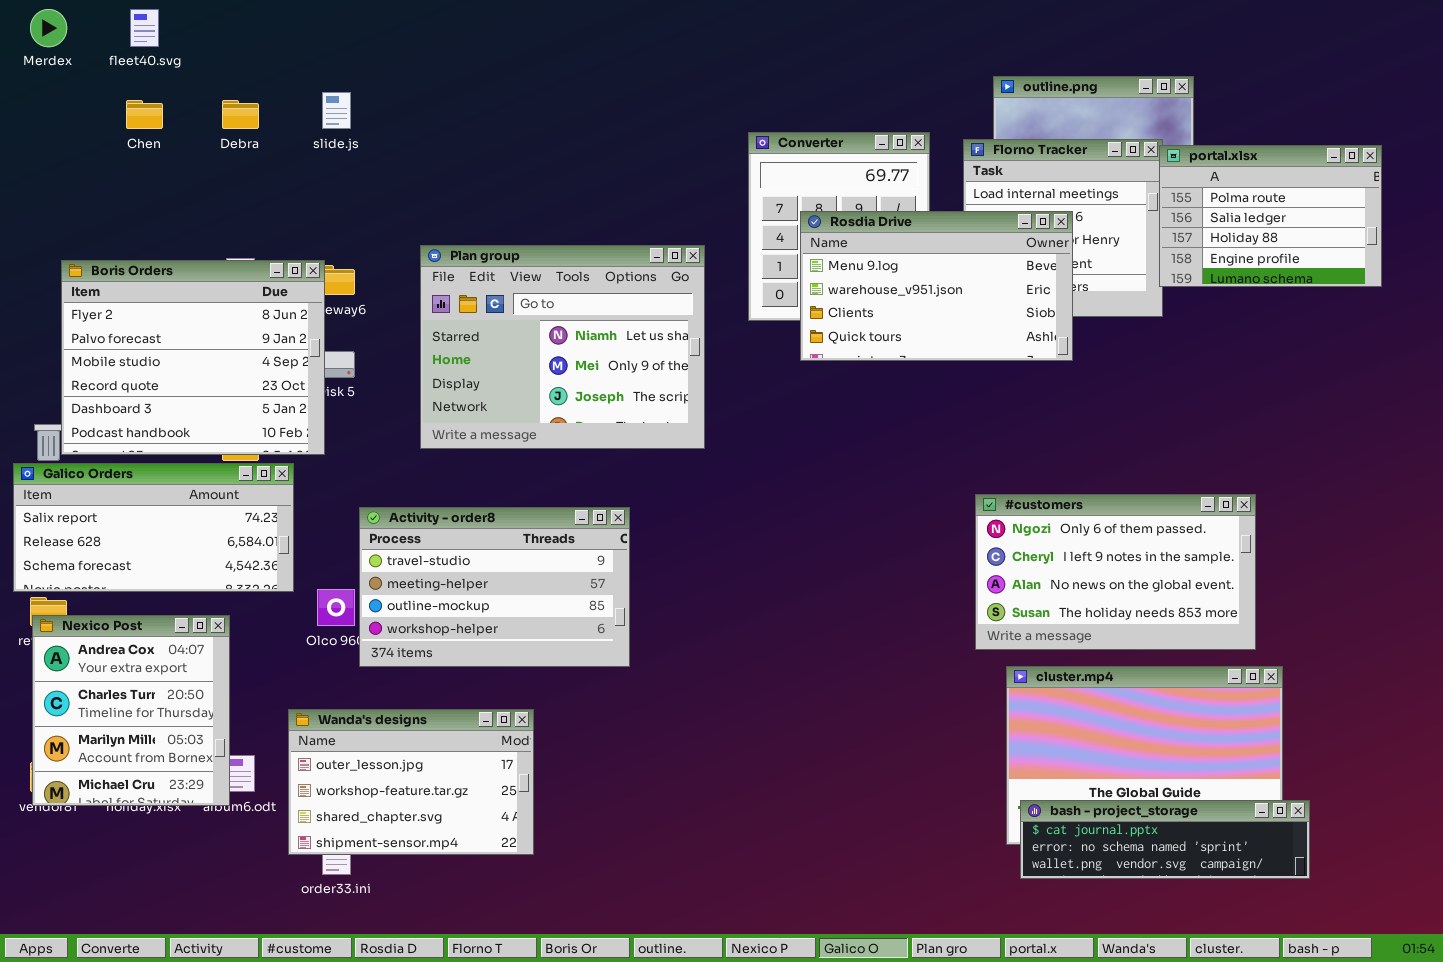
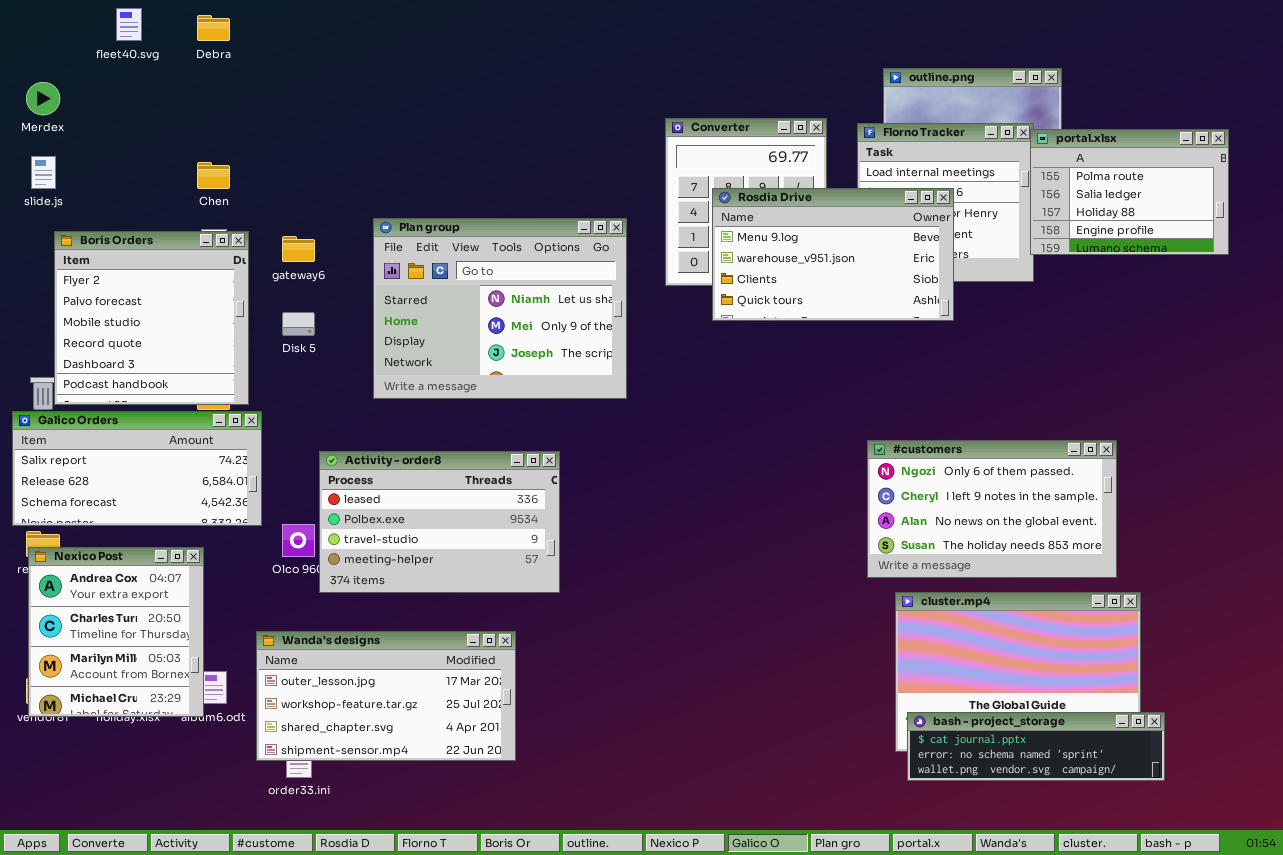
Merdex: [30,9,67,47] -> [26,82,60,115], moved
slide.js: [322,92,351,129] -> [31,156,56,189], moved
Chen: [126,100,163,129] -> [197,162,230,189], moved
Debra: [222,100,259,129] -> [197,15,230,41], moved
Boris Orders: [61,260,325,455] -> [54,231,249,405], resized
Activity - order8: [359,507,630,667] -> [319,451,560,593], scrolled up 2 rows
Wanda's designs: [288,709,534,855] -> [256,631,516,761], resized

